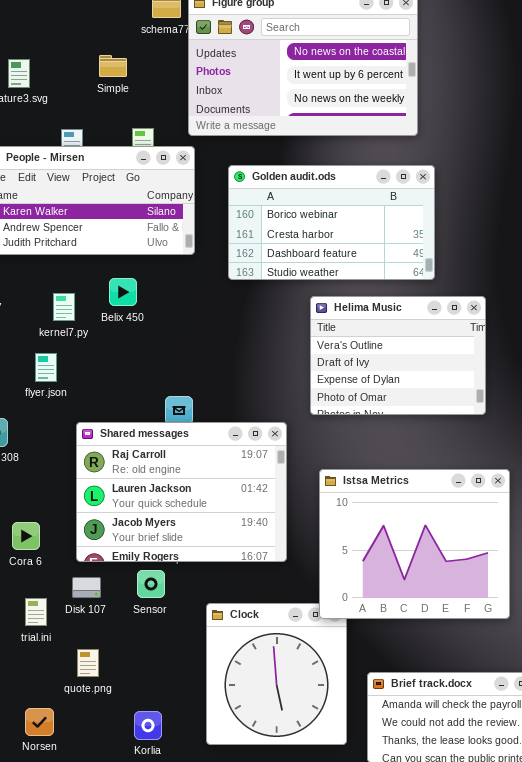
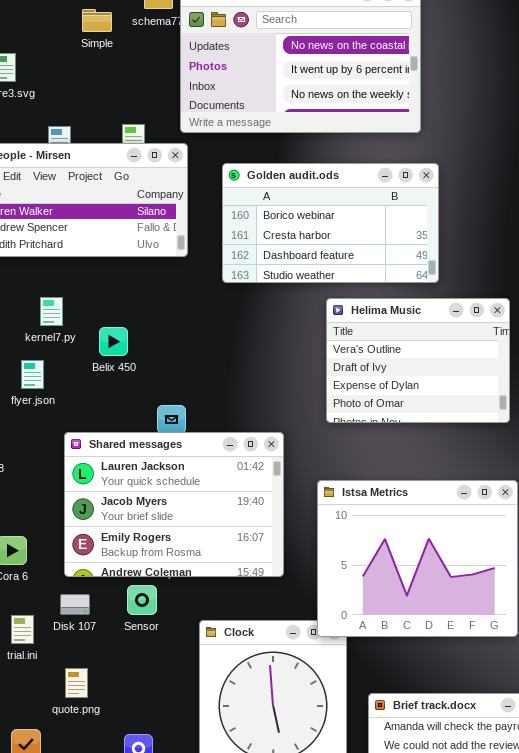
Simple: [99,55,127,77] -> [82,9,112,32], moved
Belix 450: [109,278,137,306] -> [99,327,128,356], moved
Helima Music: [310,296,486,415] -> [326,298,510,423], moved
Shared messages: [76,422,287,562] -> [64,432,284,577], scrolled down 1 row

